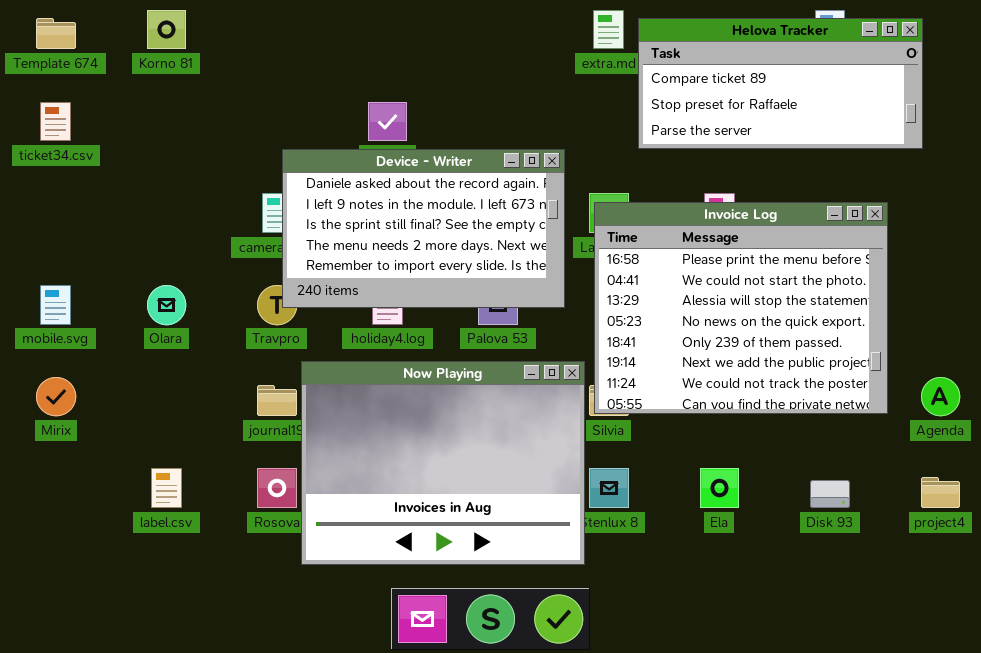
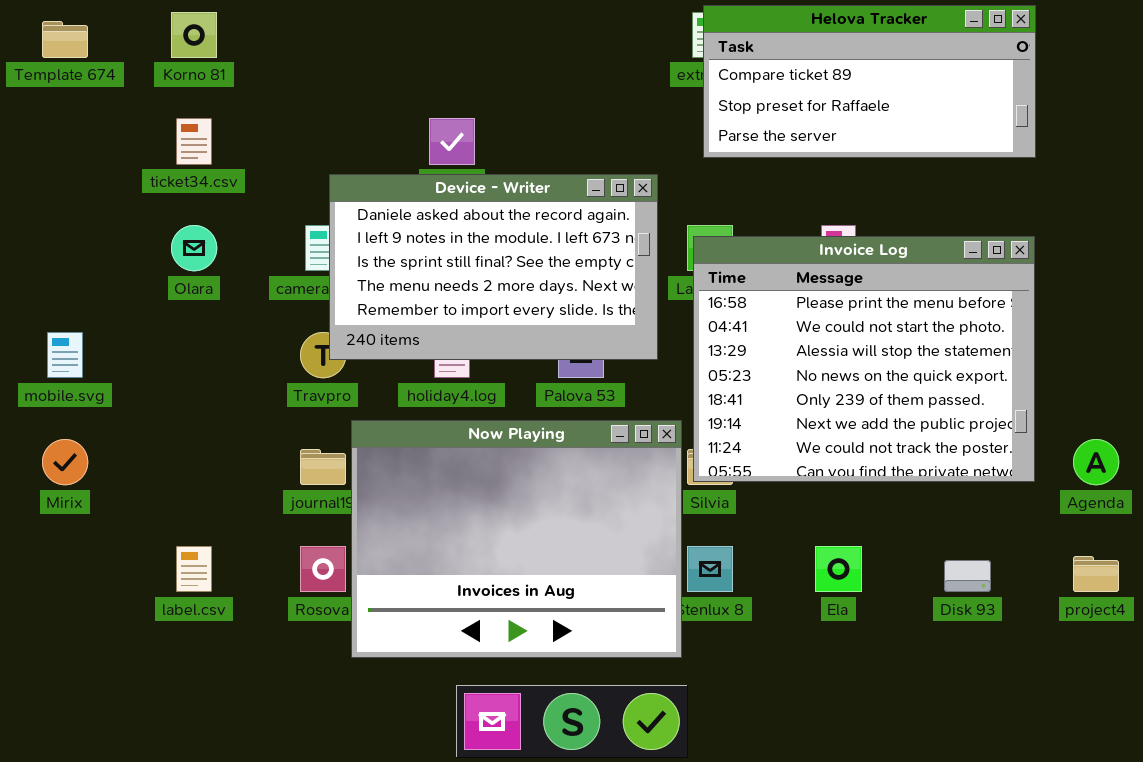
Helova Tracker: [638,18,923,149] -> [703,5,1036,158], moved
ticket34.csv: [40,102,71,141] -> [176,118,212,165], moved
Olara: [147,285,186,325] -> [171,225,217,271], moved

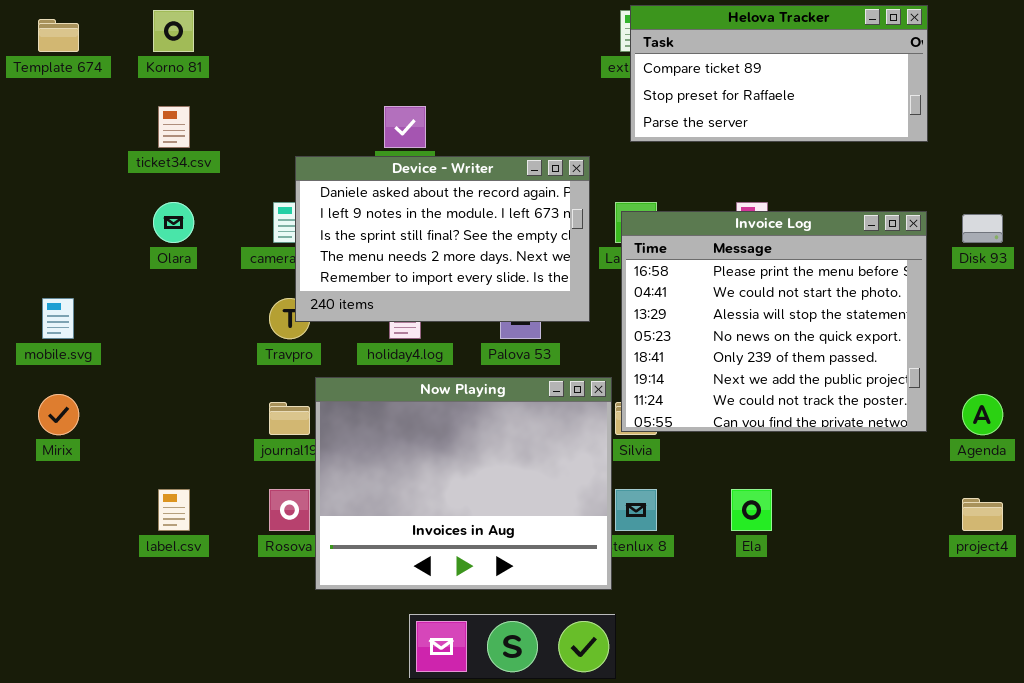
Disk 93: [944,560,991,592] -> [962,214,1003,243], moved

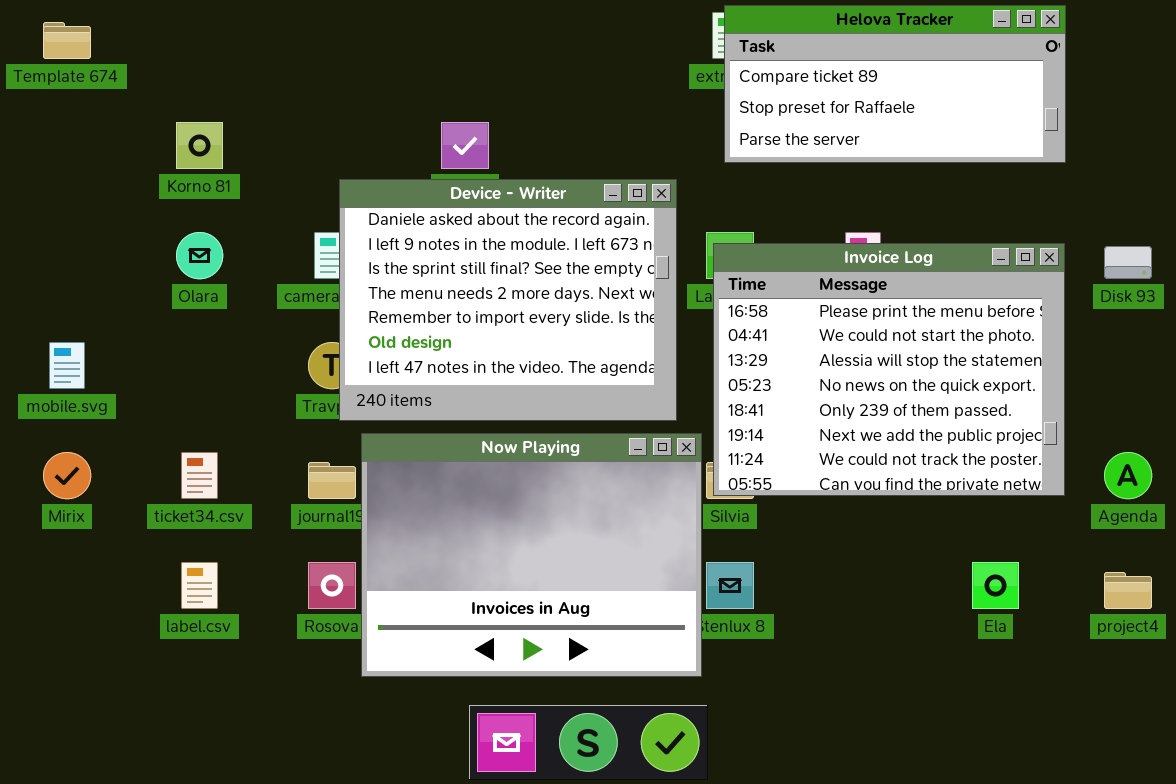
Korno 81: [153,10,194,52] -> [176,122,223,169], moved
ticket34.csv: [158,106,190,148] -> [181,452,218,499], moved
Device - Writer: [295,156,590,322] -> [339,179,677,421], resized
Ela: [731,489,772,531] -> [972,562,1019,609], moved

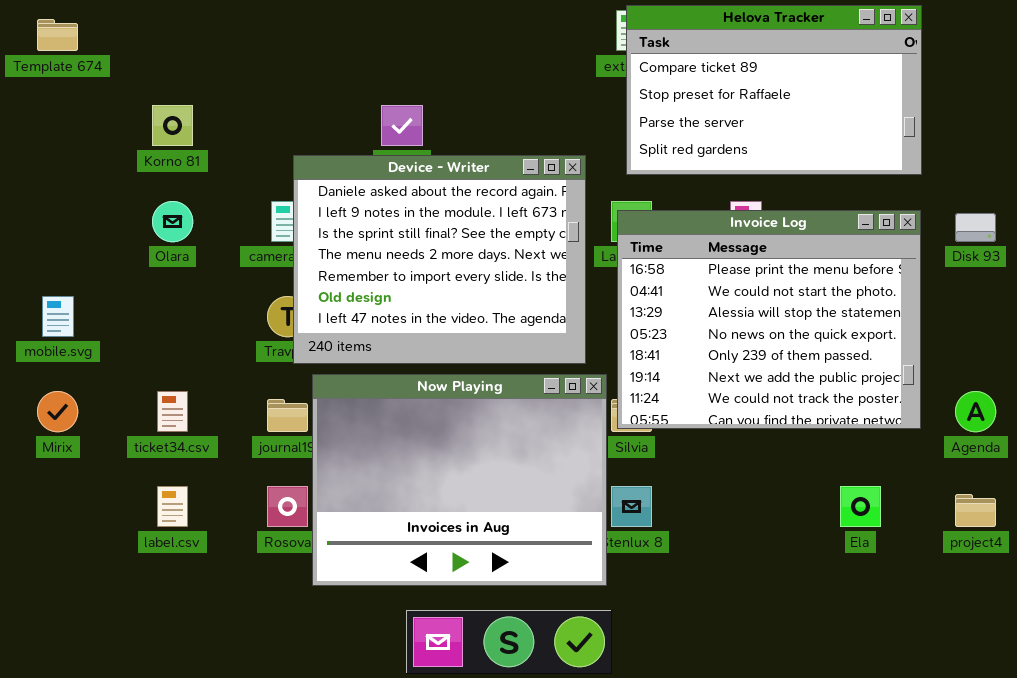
Helova Tracker: [724,5,1066,163] -> [626,5,922,175], resized

